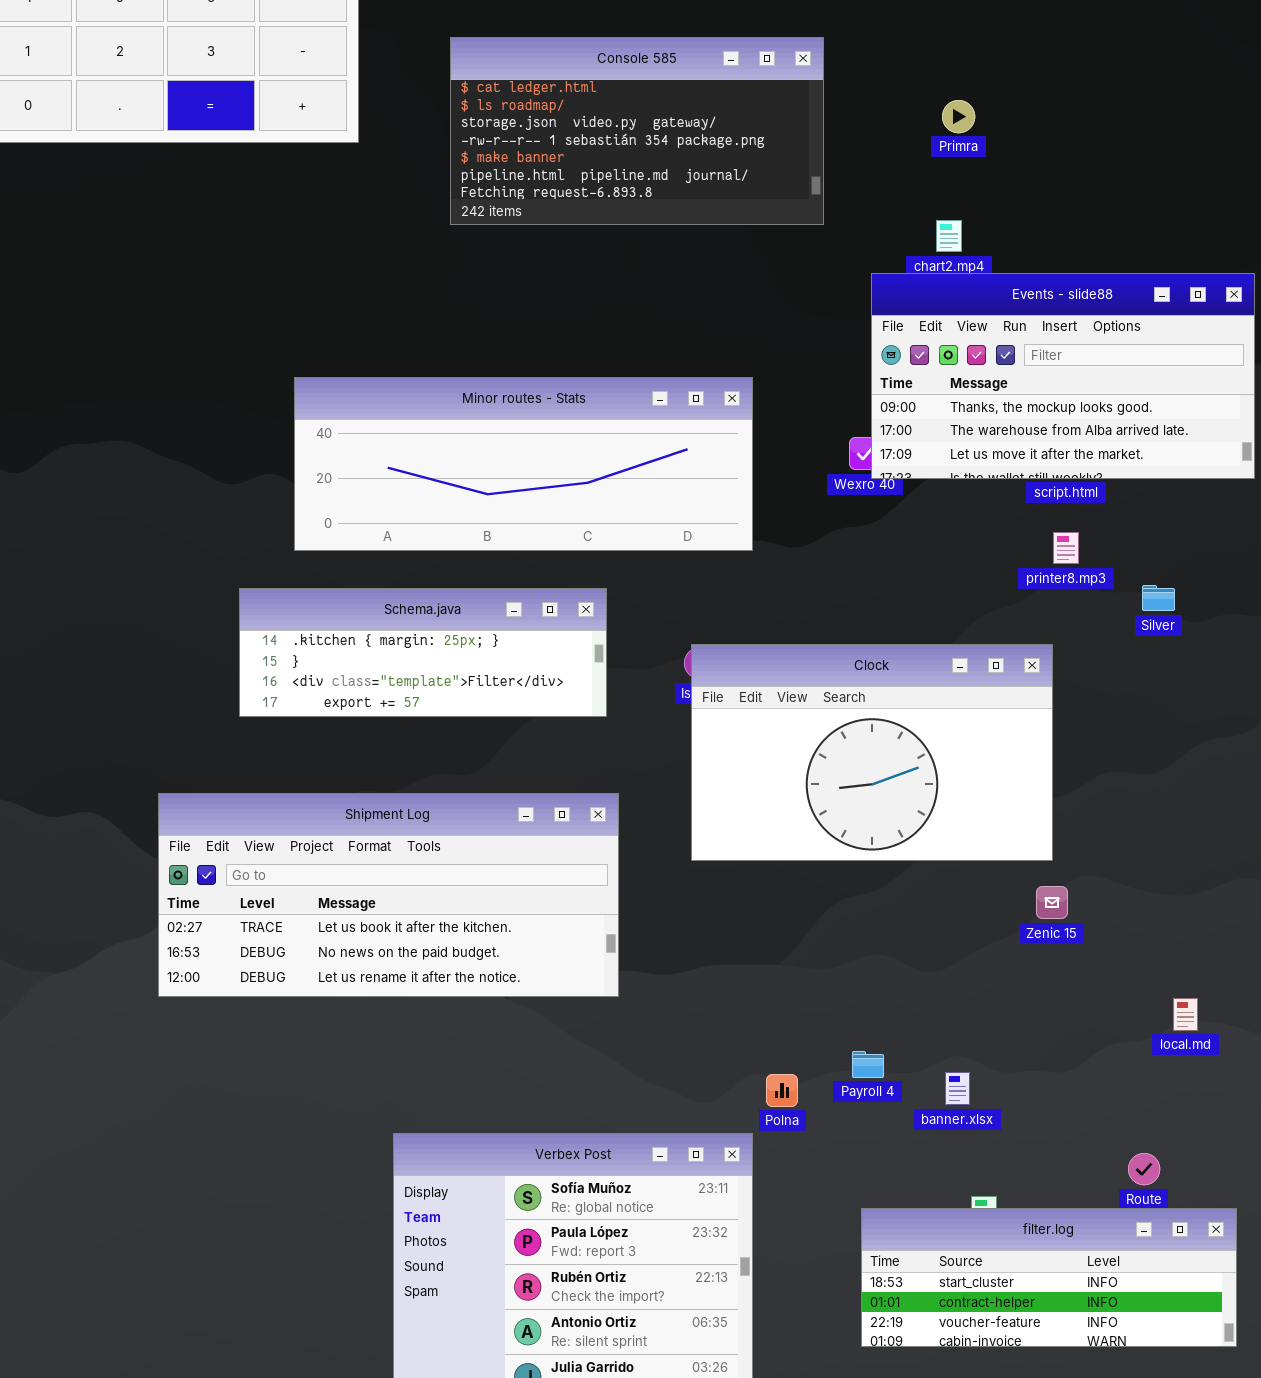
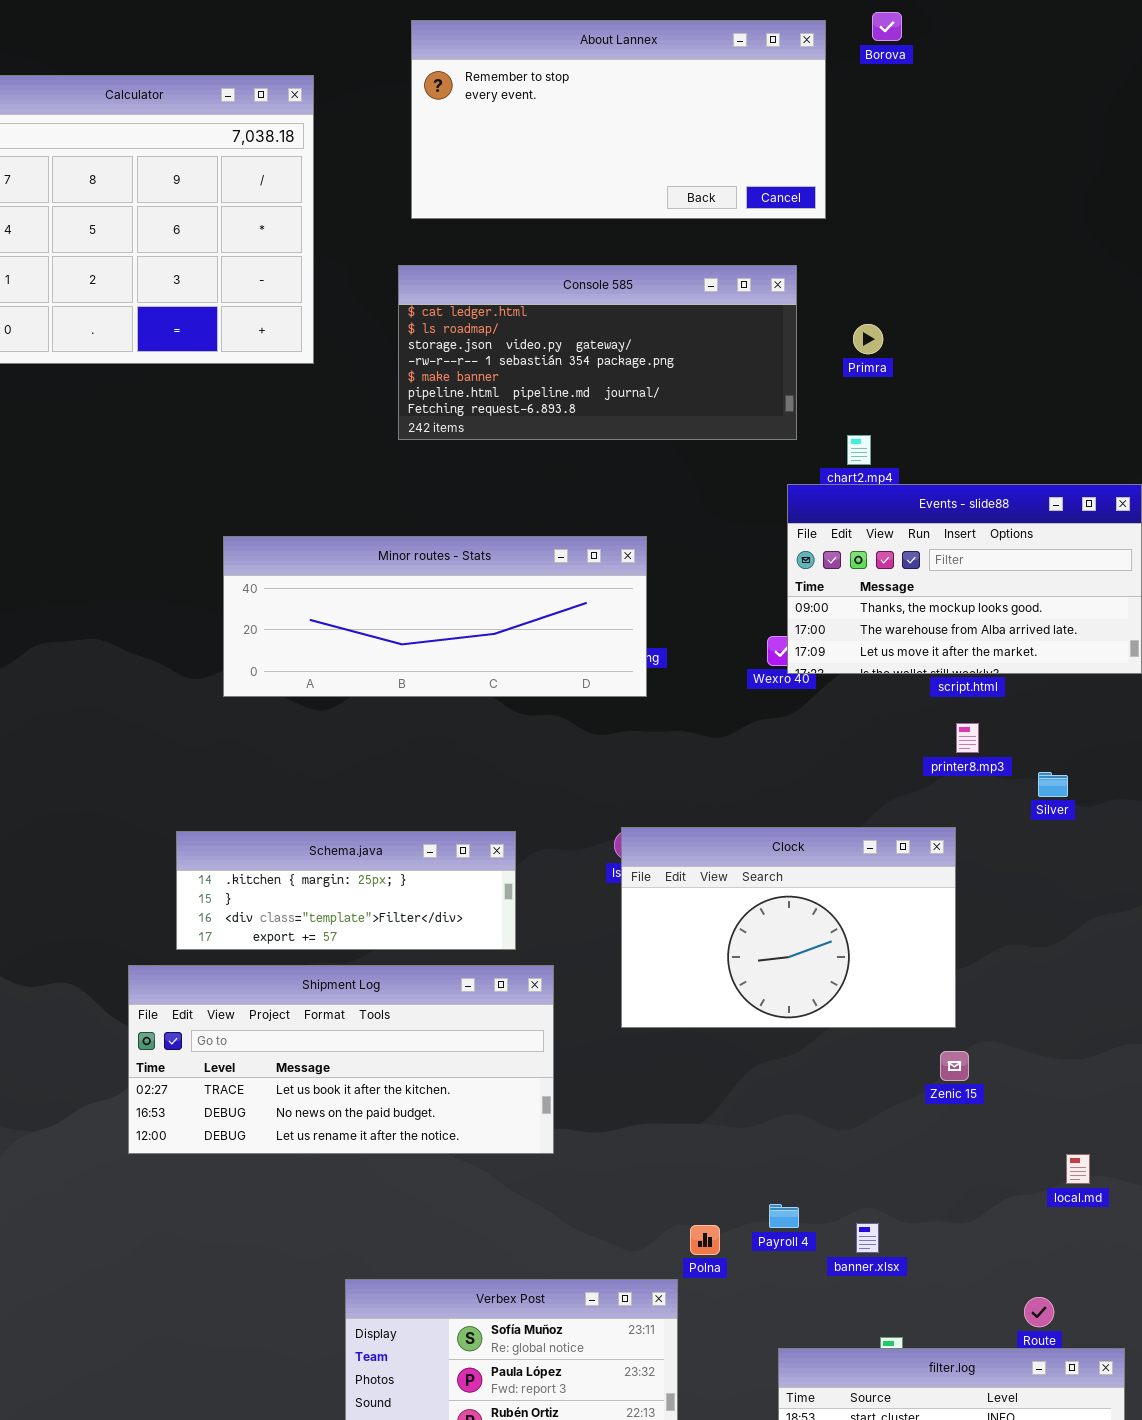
Console 585: [450,37,824,225] -> [398,265,797,440], resized
Minor routes - Stats: [294,377,753,551] -> [223,536,647,697], moved
Schema.java: [239,588,607,717] -> [176,831,516,950], moved

